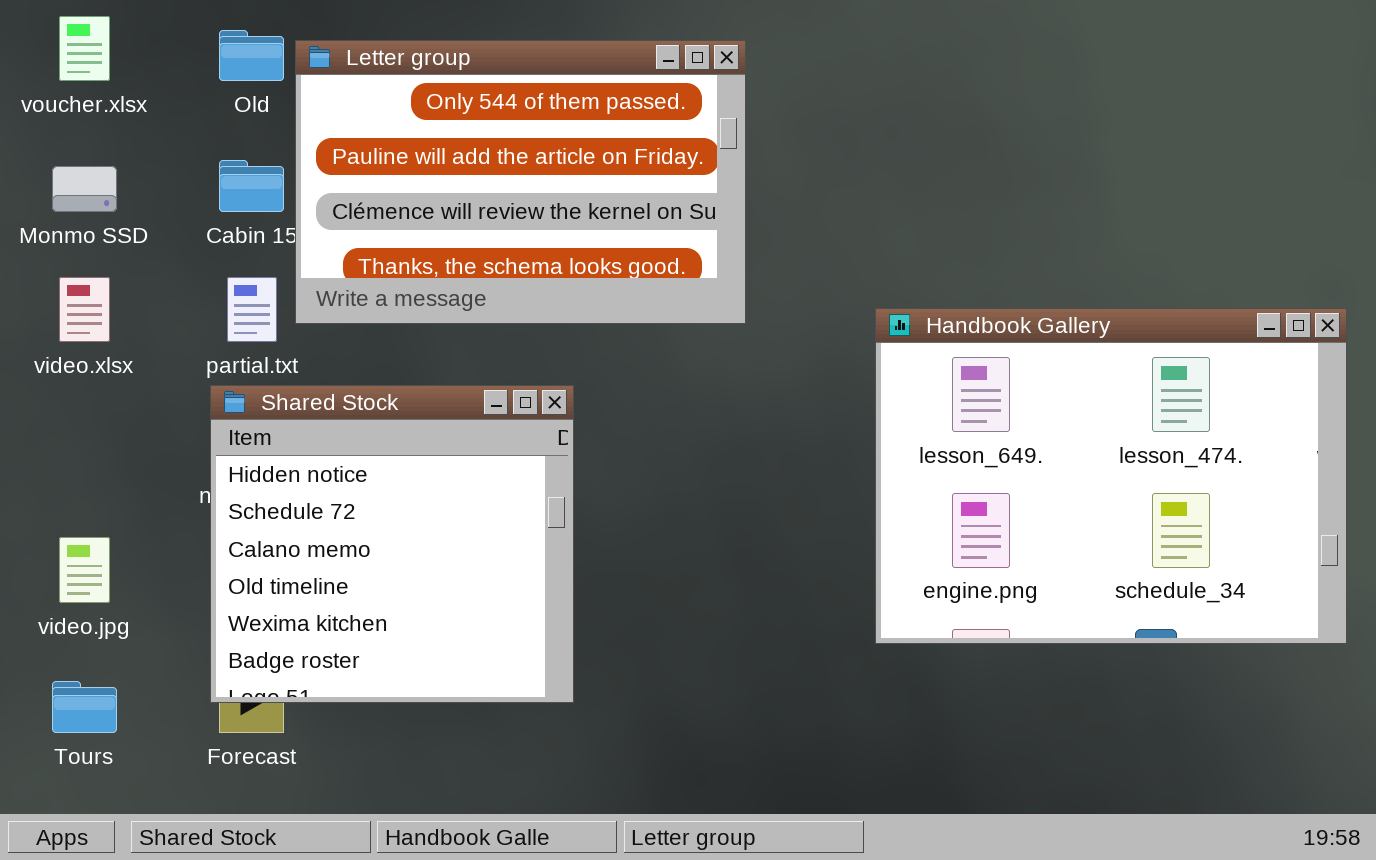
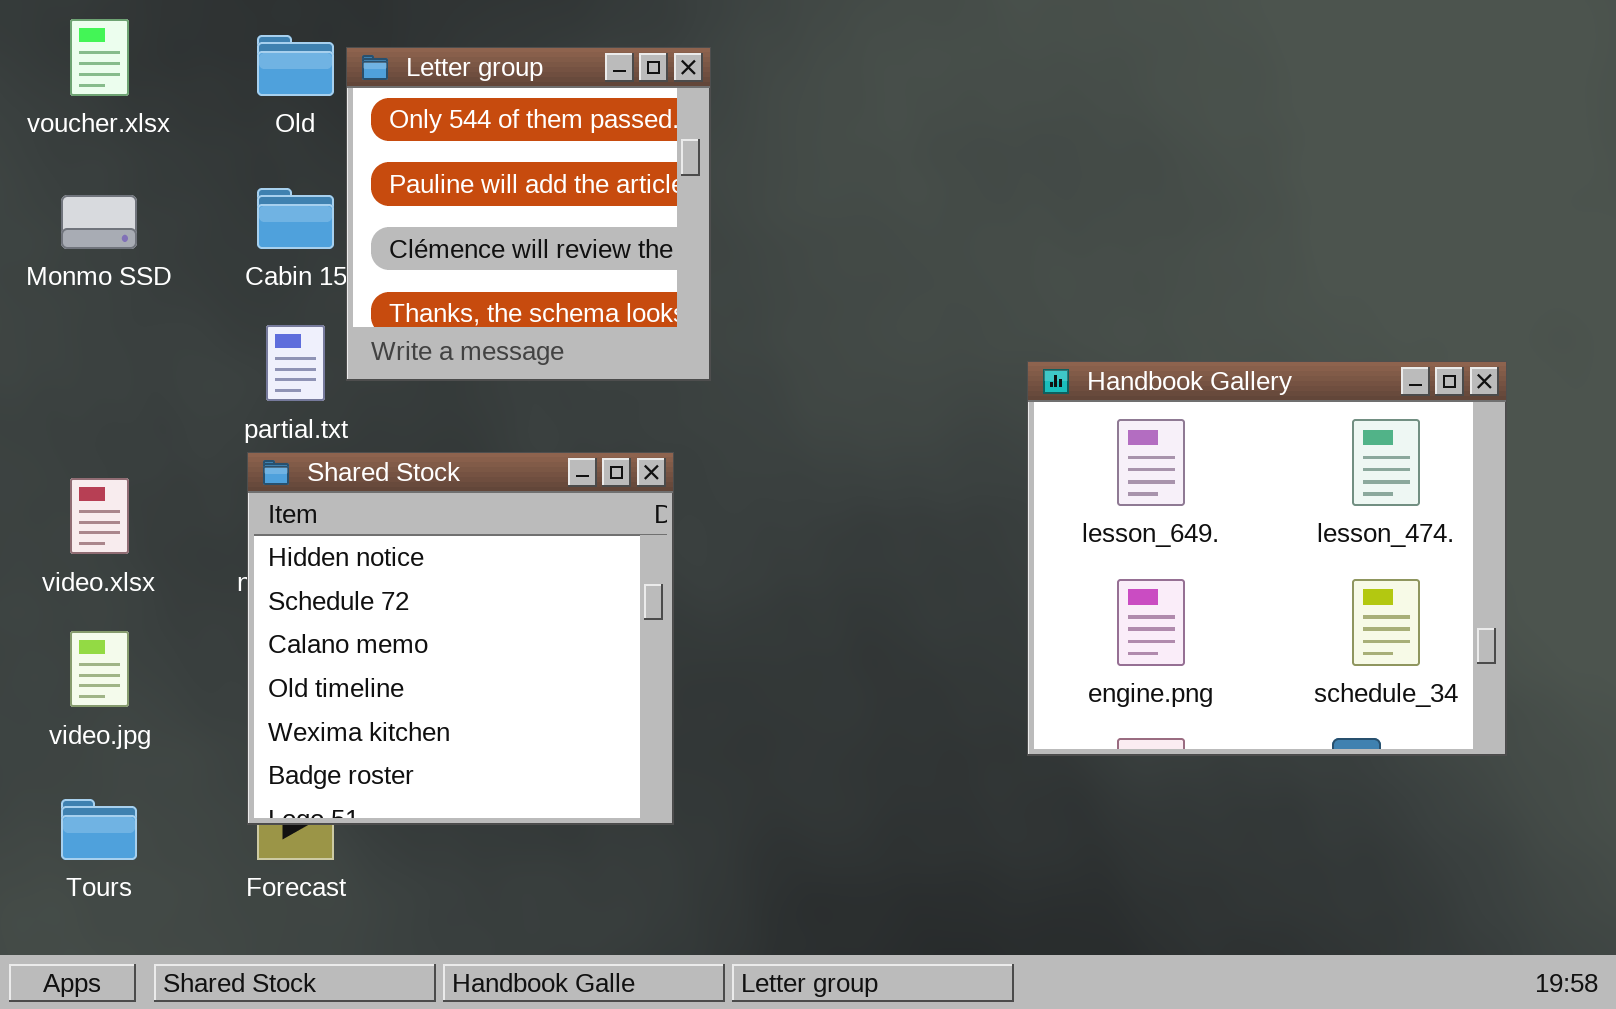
Letter group: [295,40,746,324] -> [346,47,711,381], resized
video.xlsx: [59,277,110,342] -> [70,478,129,554], moved
Handbook Gallery: [875,308,1347,644] -> [1027,361,1507,756], resized

